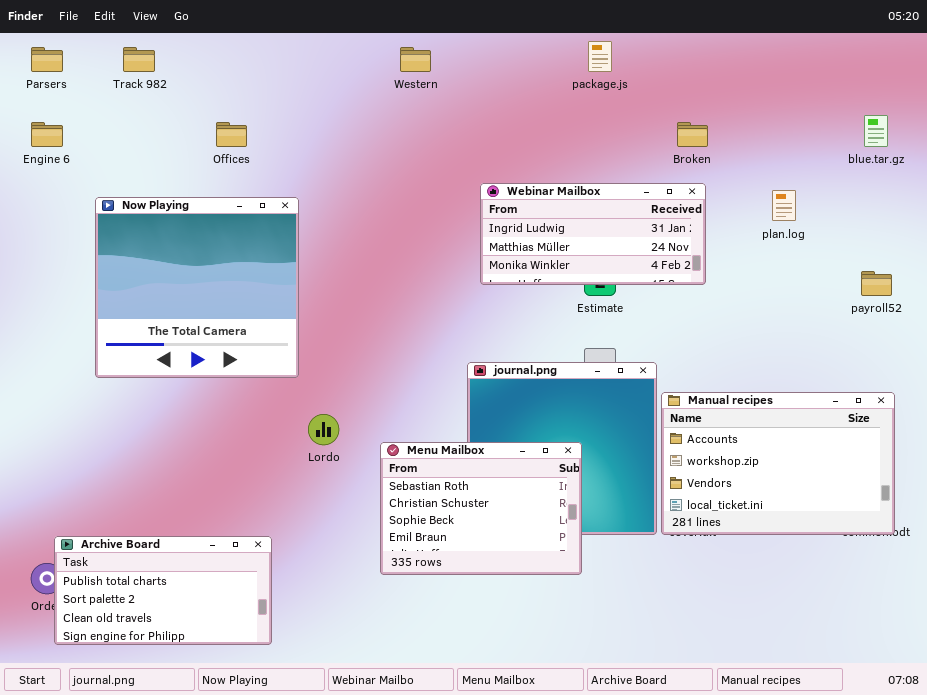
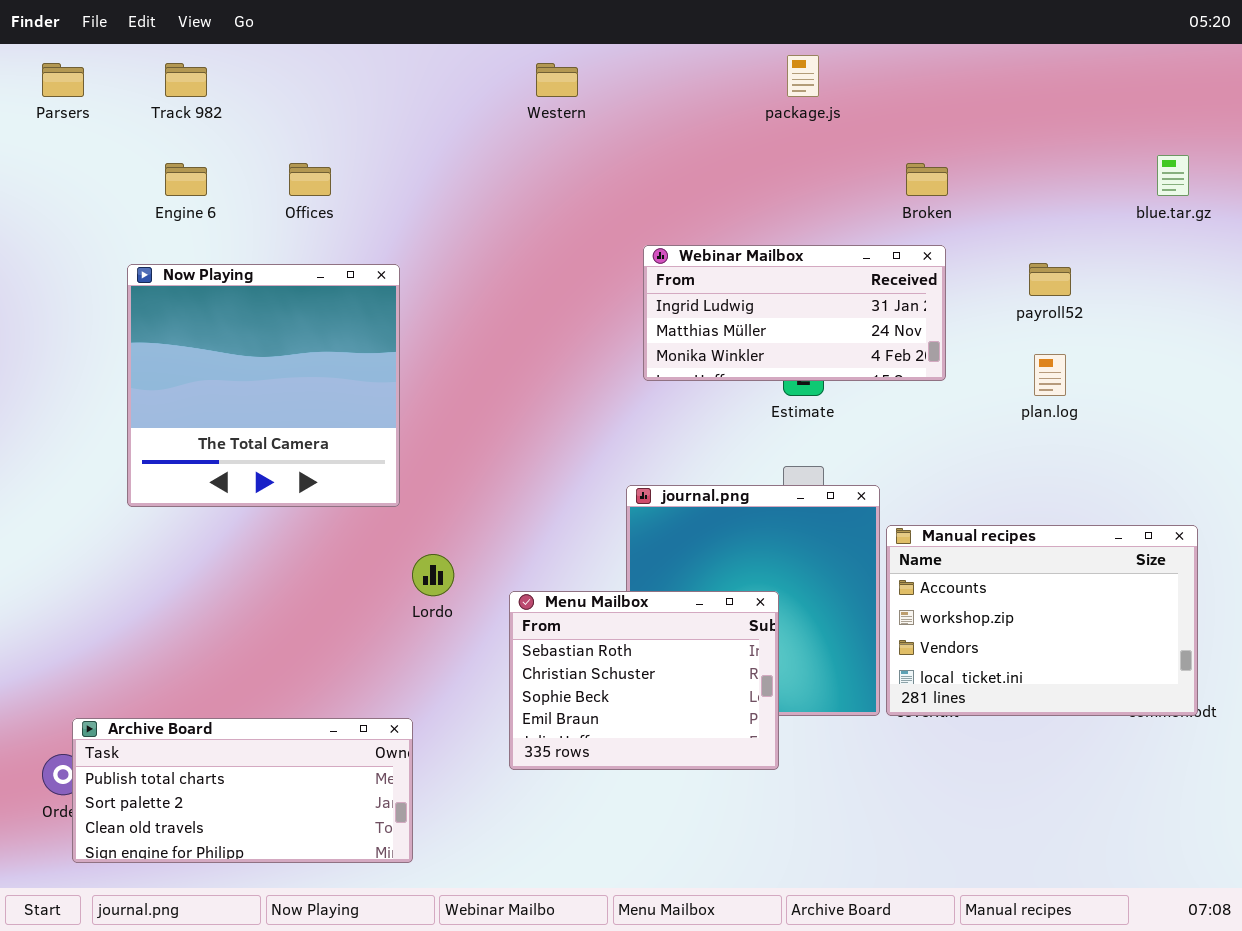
Engine 6: [31,122,63,147] -> [165,163,207,196], moved
plan.log: [772,190,796,221] -> [1034,354,1066,396], moved
payroll52: [861,271,892,296] -> [1029,263,1071,296], moved
Archive Board: [54,536,272,645] -> [72,718,413,863], resized

